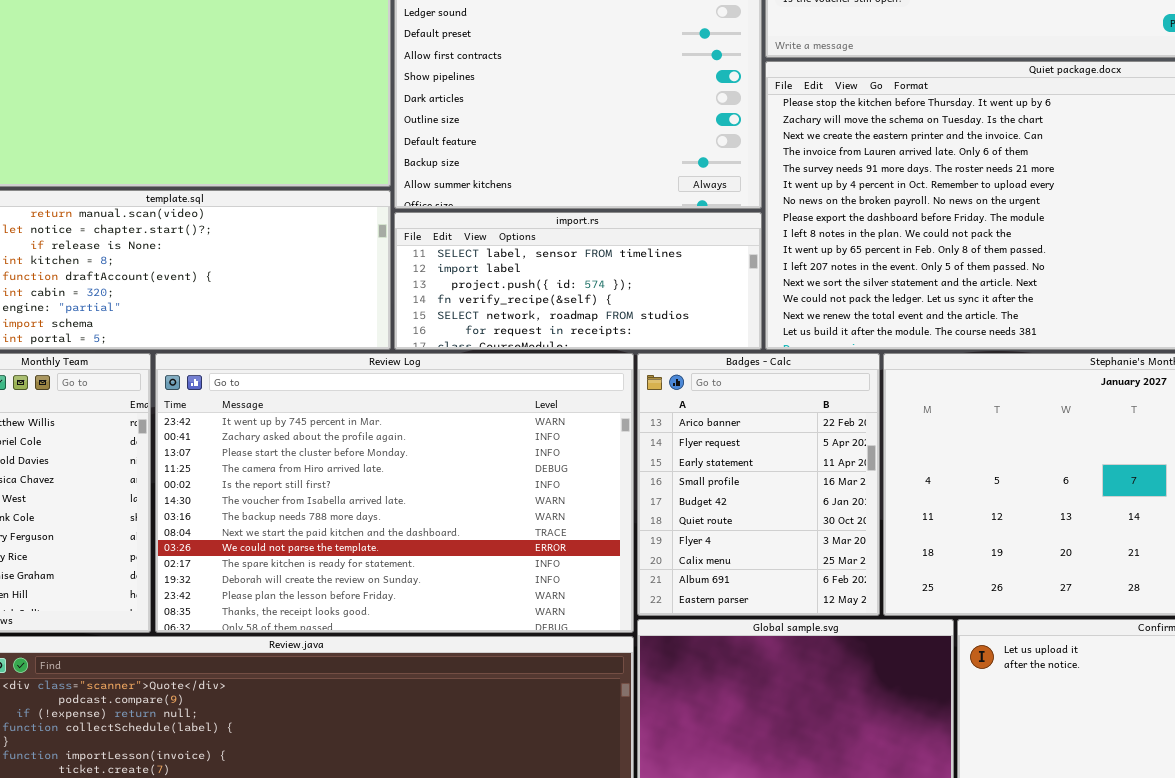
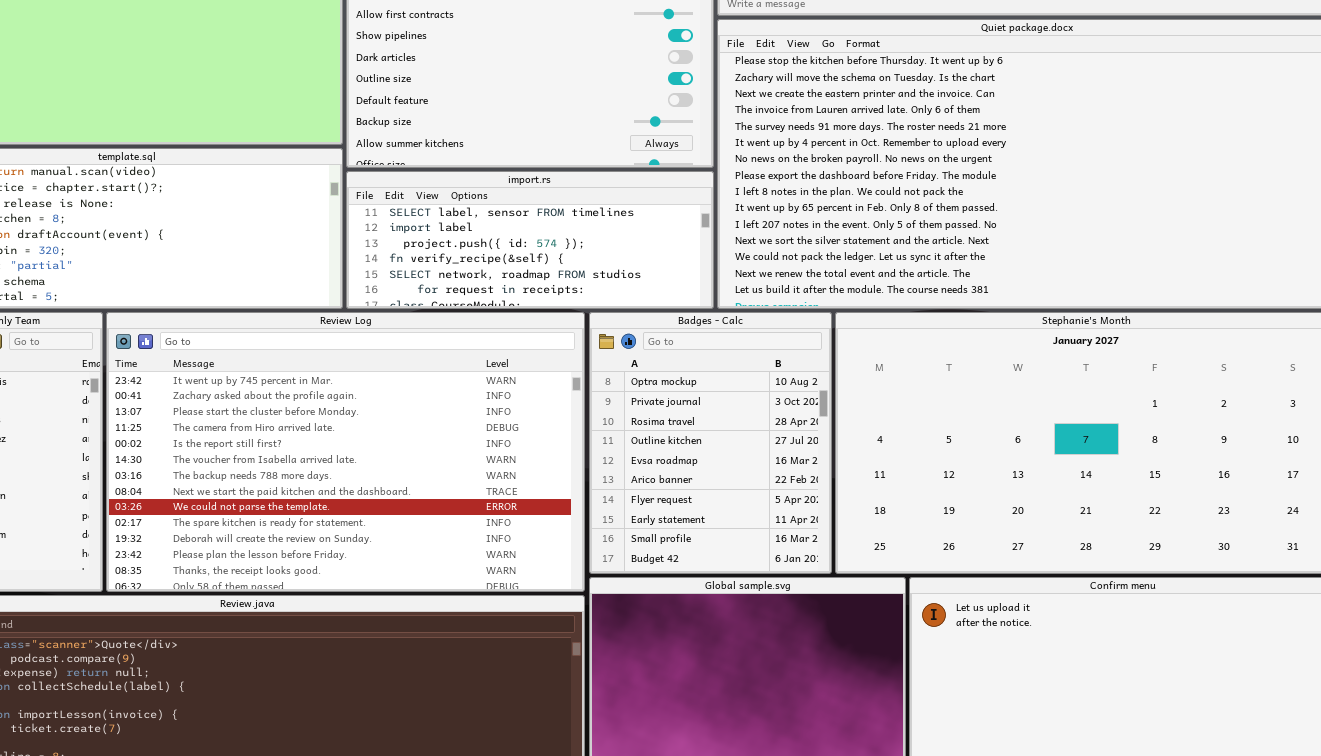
Badges - Calc: [637,353,880,616] -> [589,312,832,574], scrolled up 5 rows

